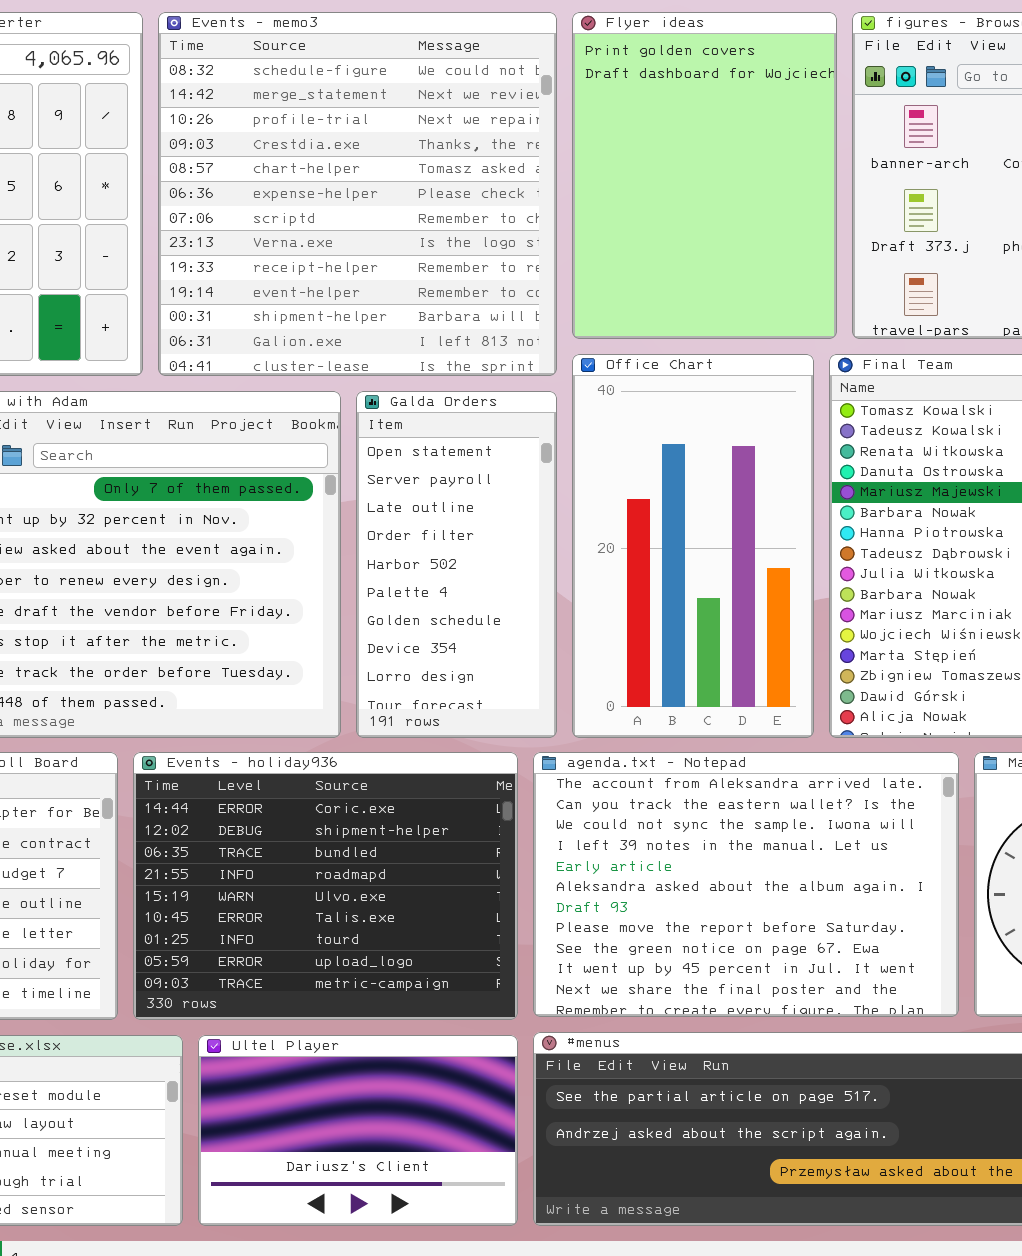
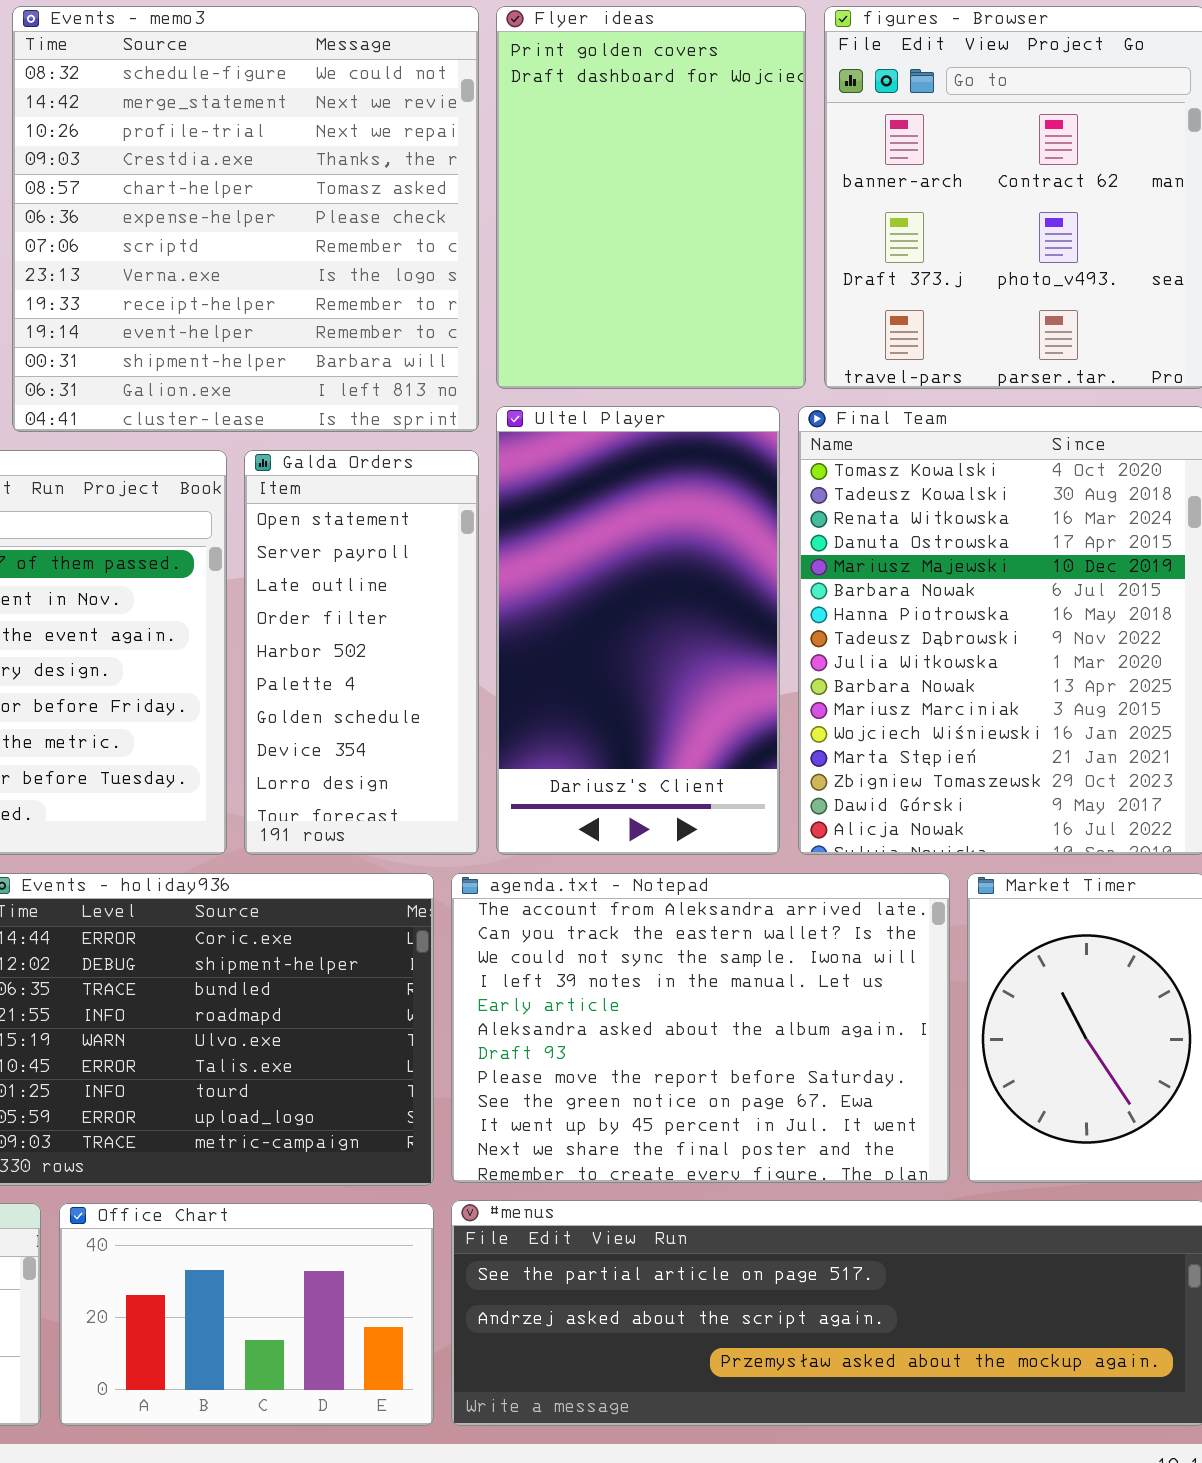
Office Chart: [572,354,814,738] -> [59,1203,434,1426], moved, resized
Ultel Player: [198,1035,518,1226] -> [496,406,780,855], moved, resized

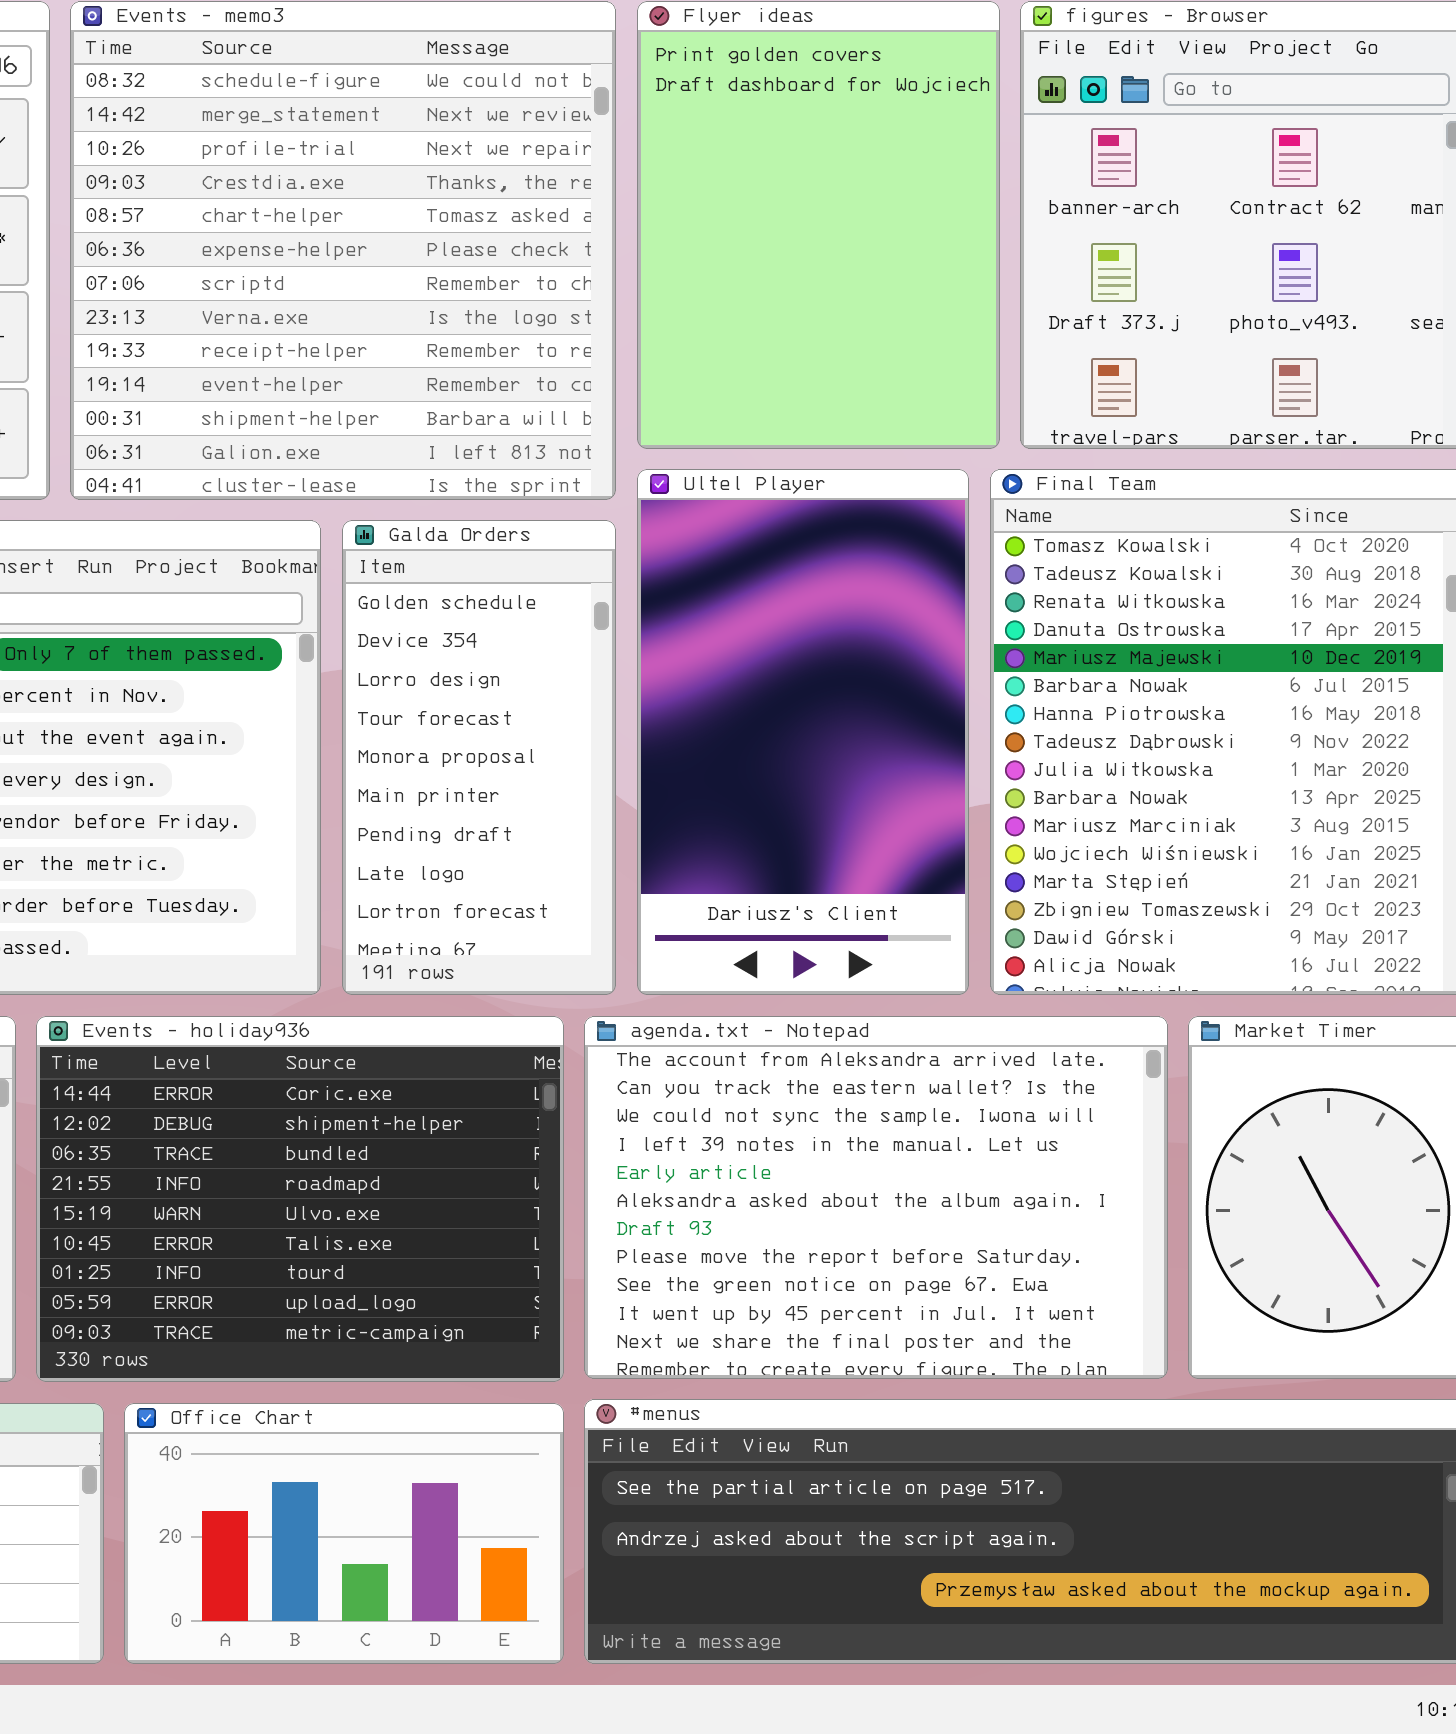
Galda Orders: [244,450,479,855] -> [342,520,616,995], scrolled down 6 rows

